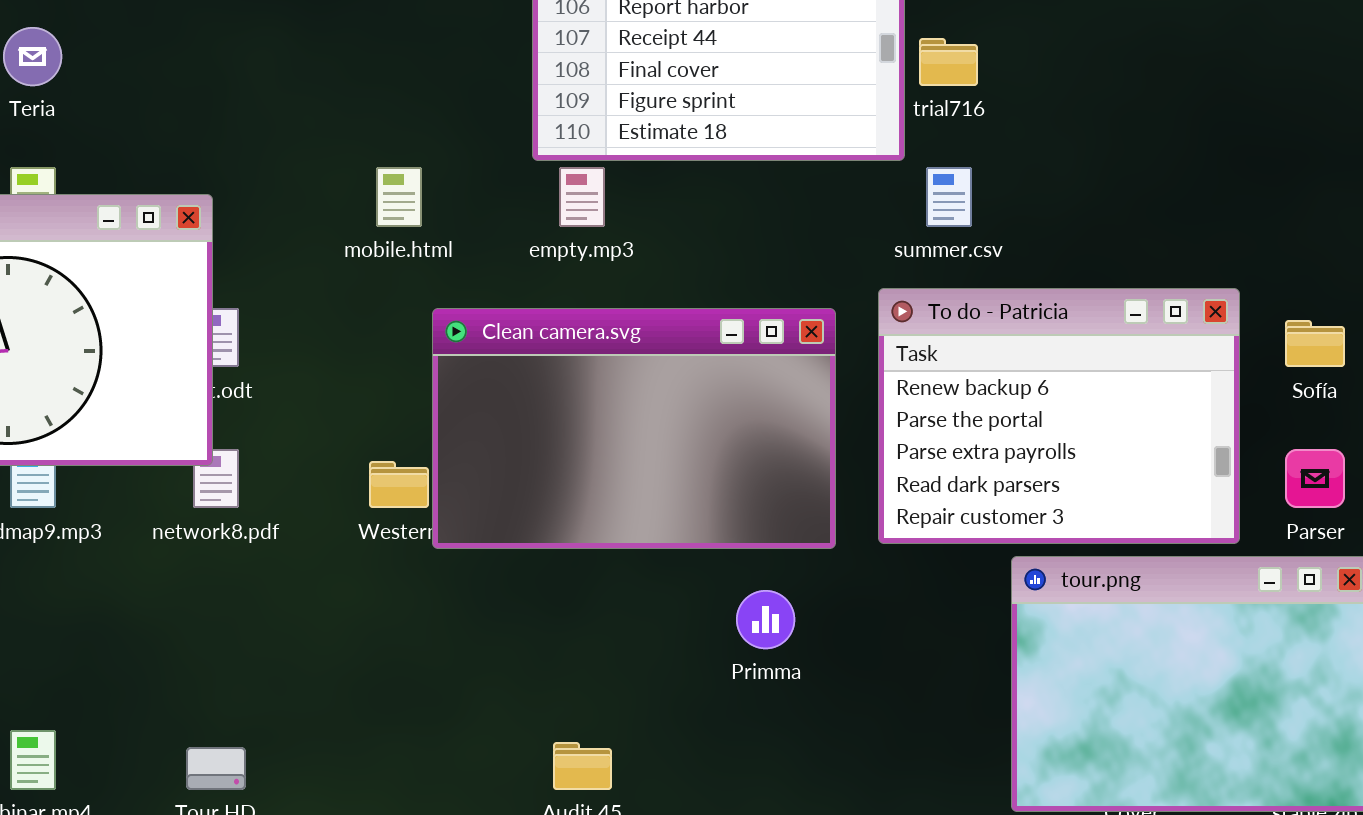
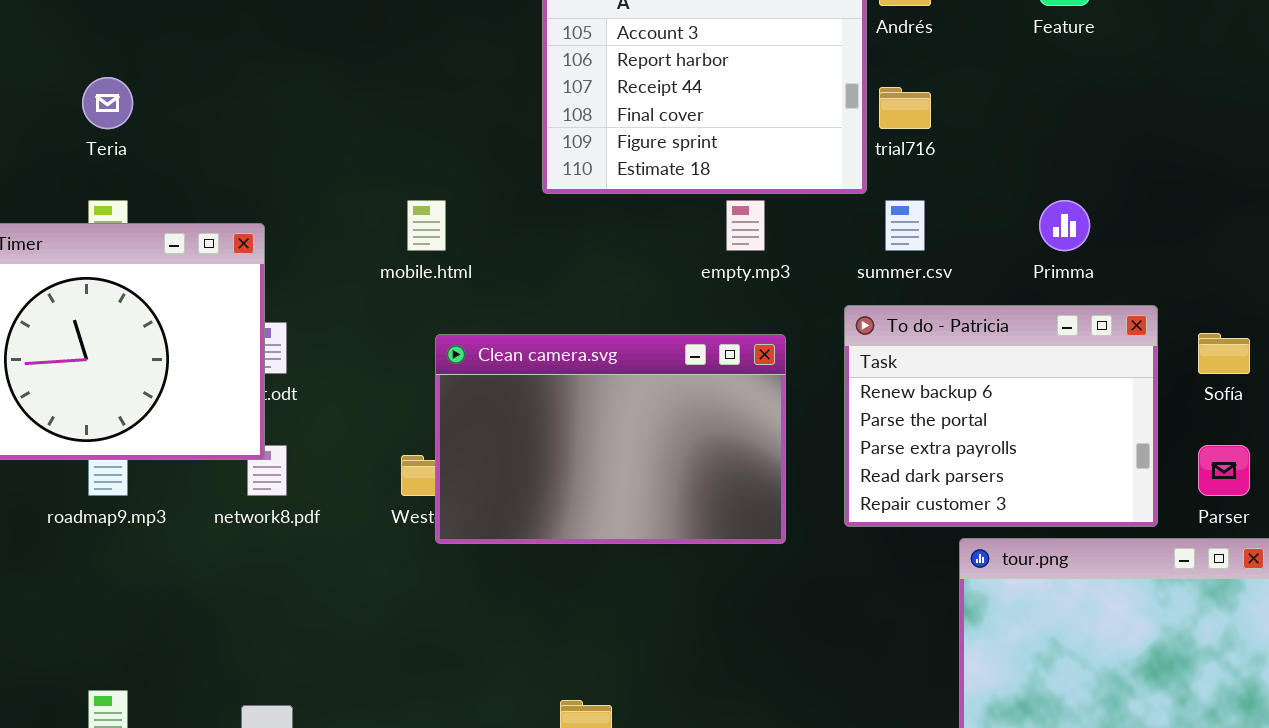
empty.mp3: [559,167,605,227] -> [726,200,765,251], moved
Clean camera.svg: [432,308,836,549] -> [435,334,786,544], moved
Primma: [736,590,795,649] -> [1039,200,1090,251], moved

